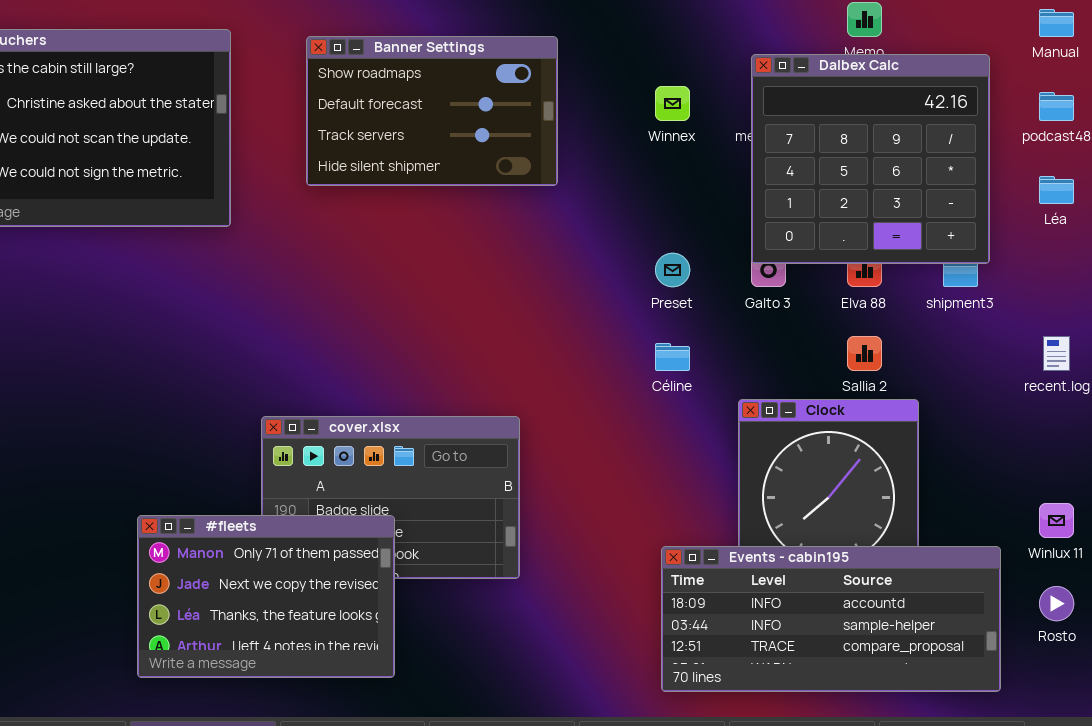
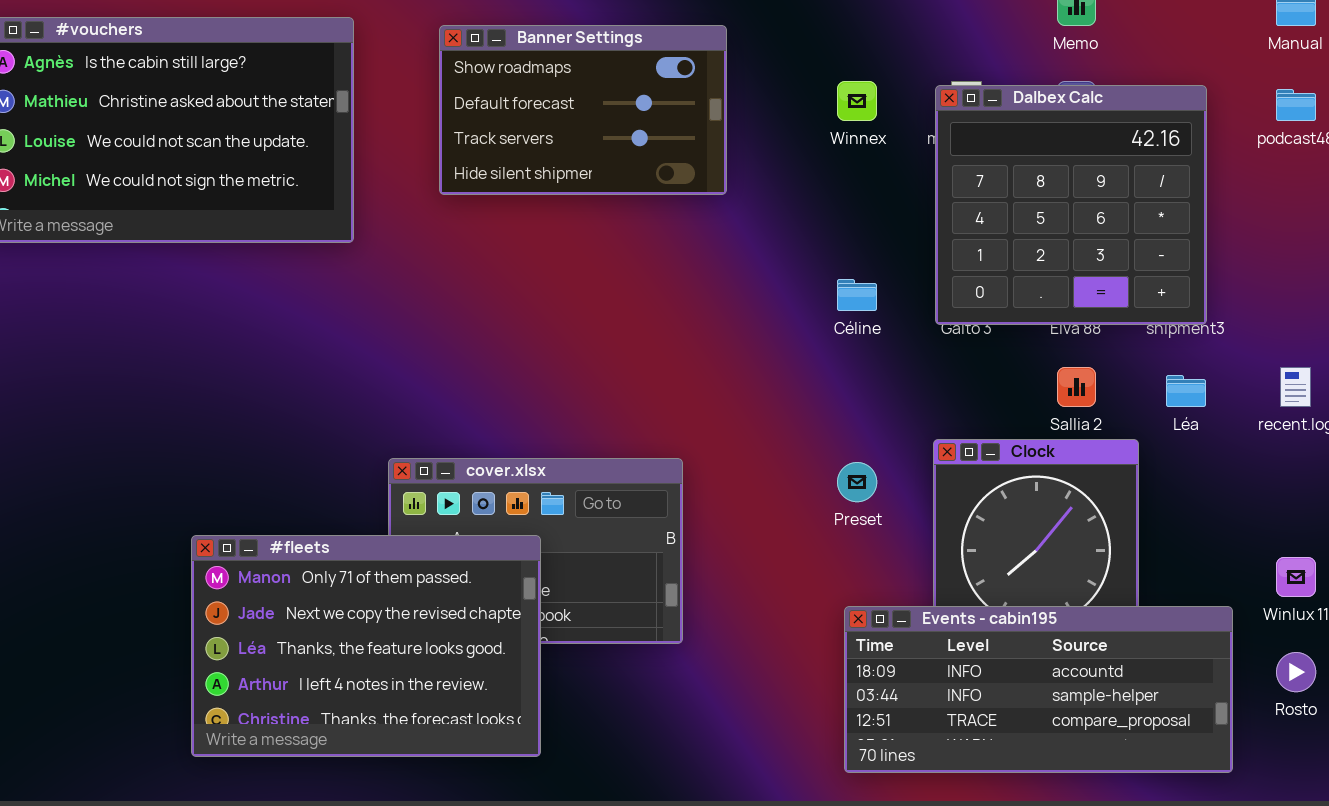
Dalbex Calc: [751,54,990,264] -> [935,85,1207,325], moved
Léa: [1039,176,1074,204] -> [1166,375,1206,407], moved
Preset: [655,253,690,287] -> [837,462,877,502], moved
Céline: [655,343,690,371] -> [837,279,877,311], moved
#fleets: [137,515,395,678] -> [191,535,541,757], resized

